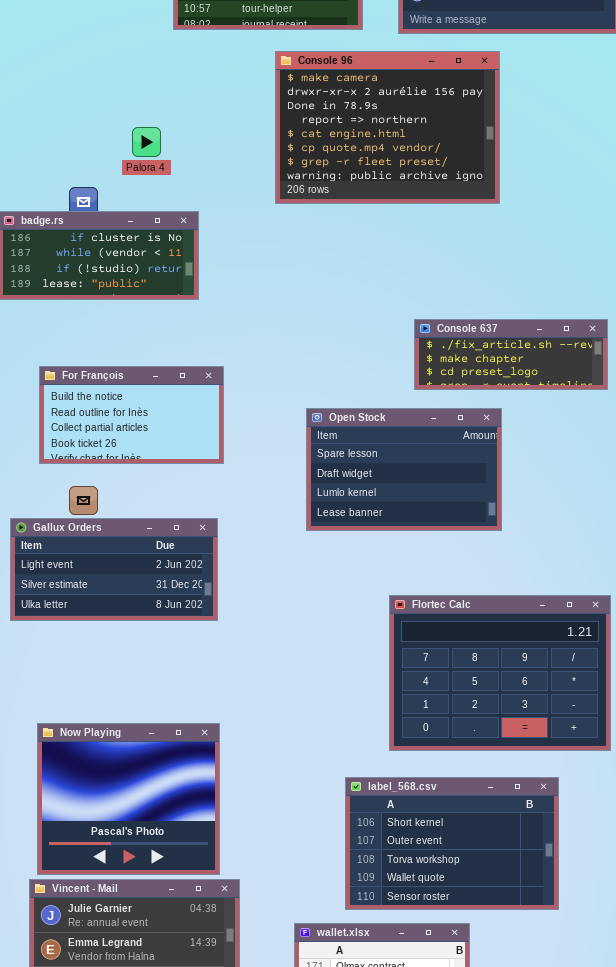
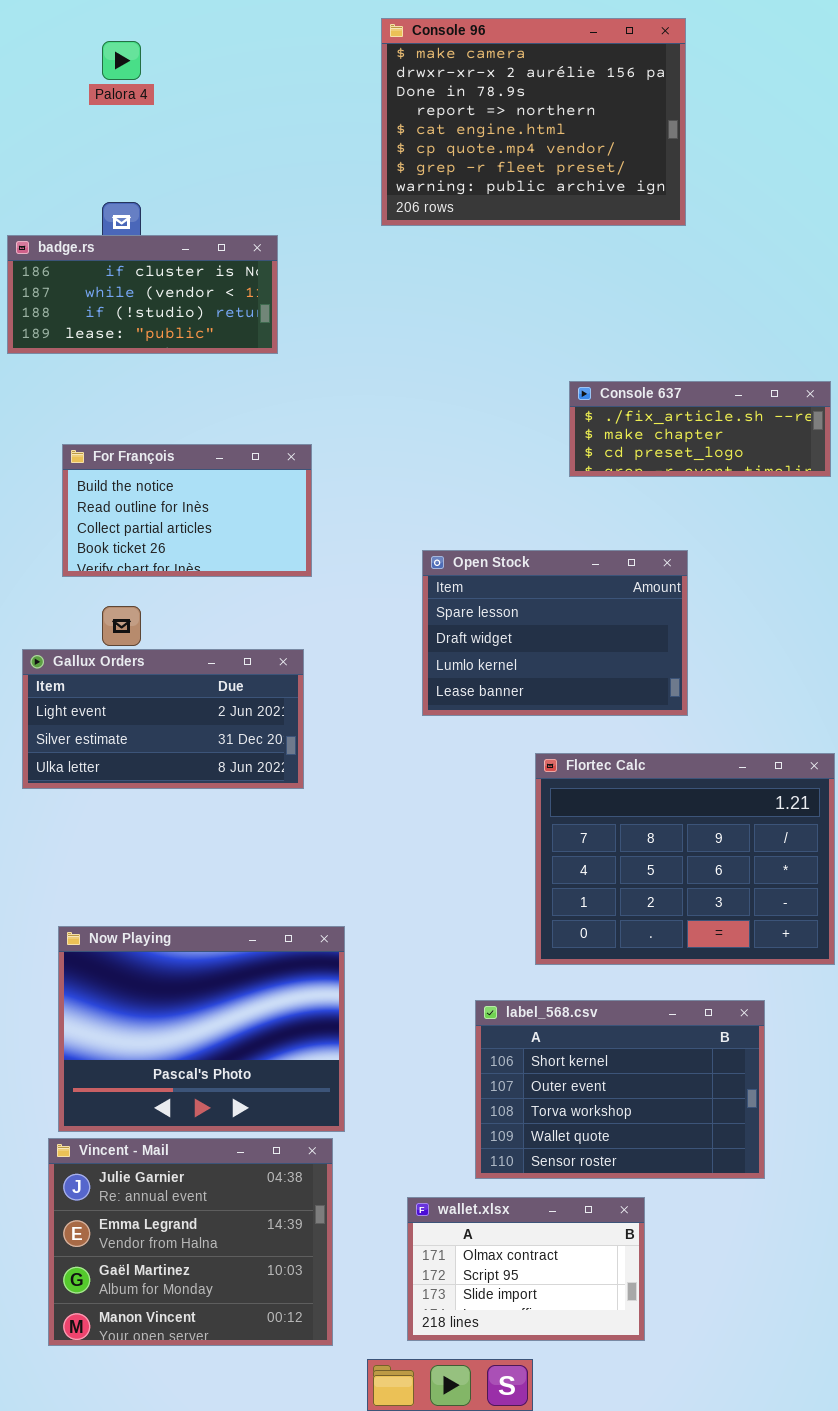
Palora 4: [132,127,161,157] -> [102,41,141,80], moved
Open Stock: [306,408,502,531] -> [422,550,688,716], moved
Now Playing: [37,723,220,875] -> [58,926,345,1132], resized

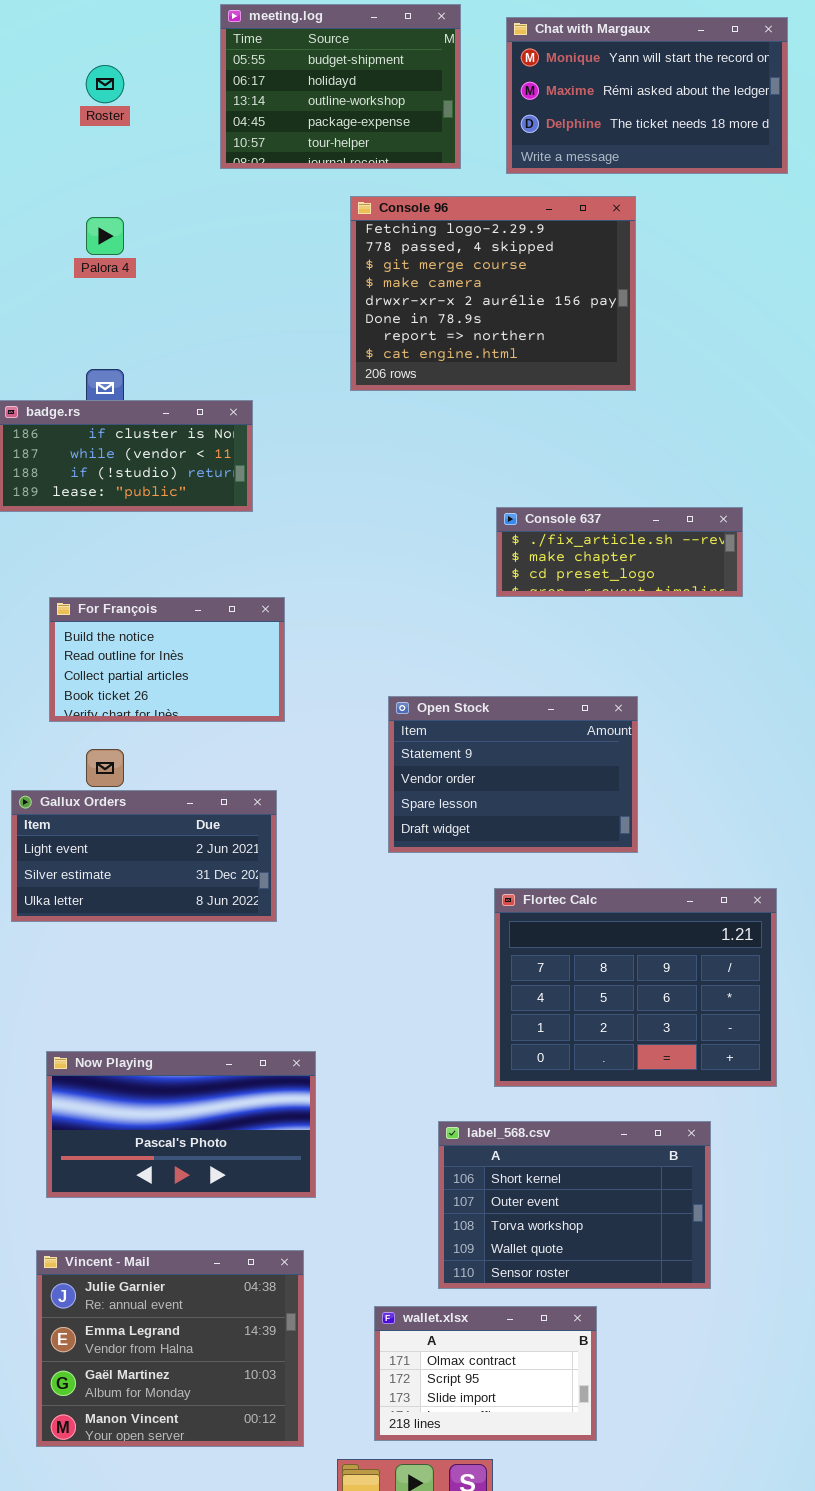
Console 96: [381,18,686,226] -> [350,196,636,391], scrolled up 3 rows
Console 637: [569,381,831,477] -> [496,507,743,597], moved
Open Stock: [422,550,688,716] -> [388,696,638,853], scrolled up 2 rows
Now Playing: [58,926,345,1132] -> [46,1051,316,1198], resized

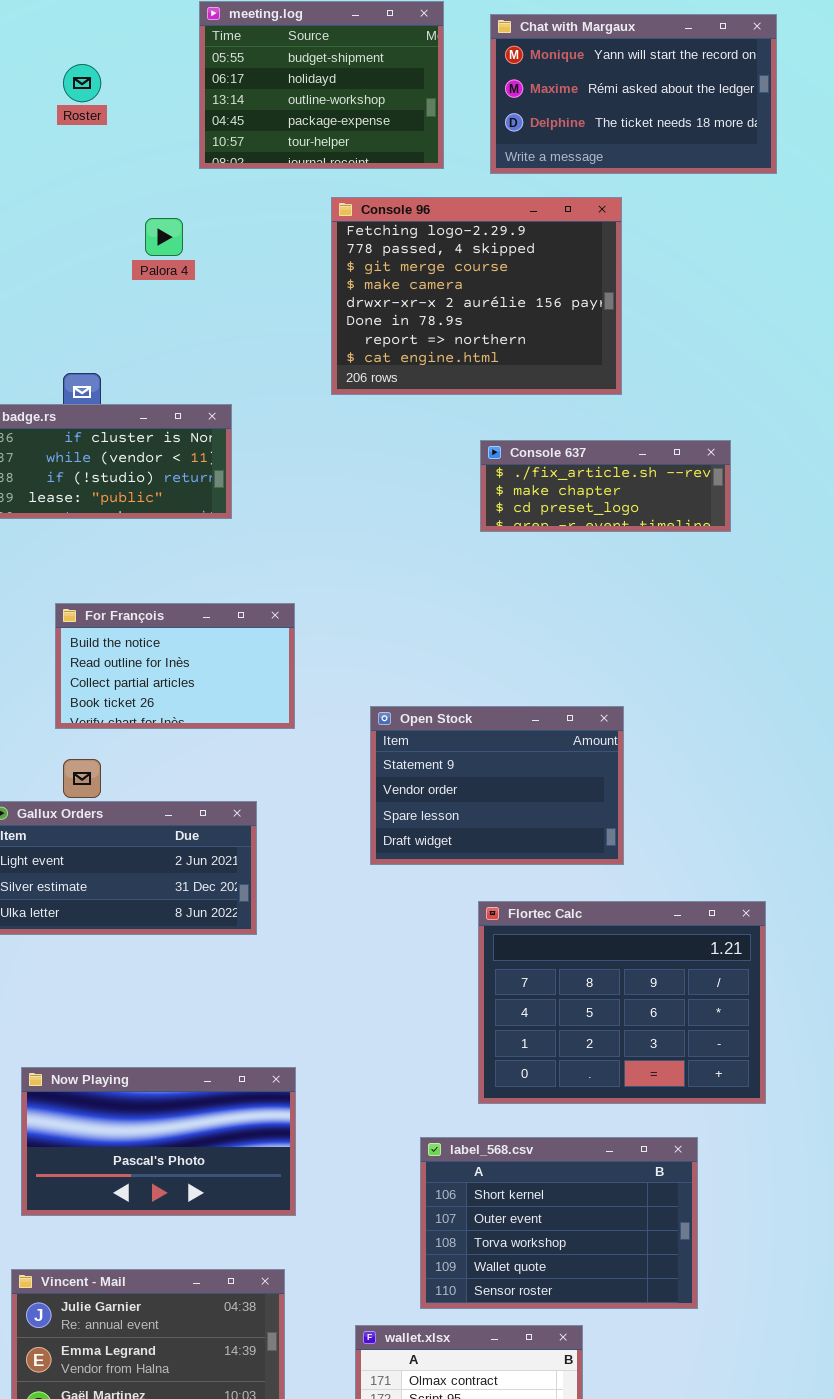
Palora 4: [86,217,124,255] -> [145,218,183,256], moved
Console 637: [496,507,743,597] -> [480,440,731,532], moved
For François: [49,597,285,722] -> [55,603,295,729], moved

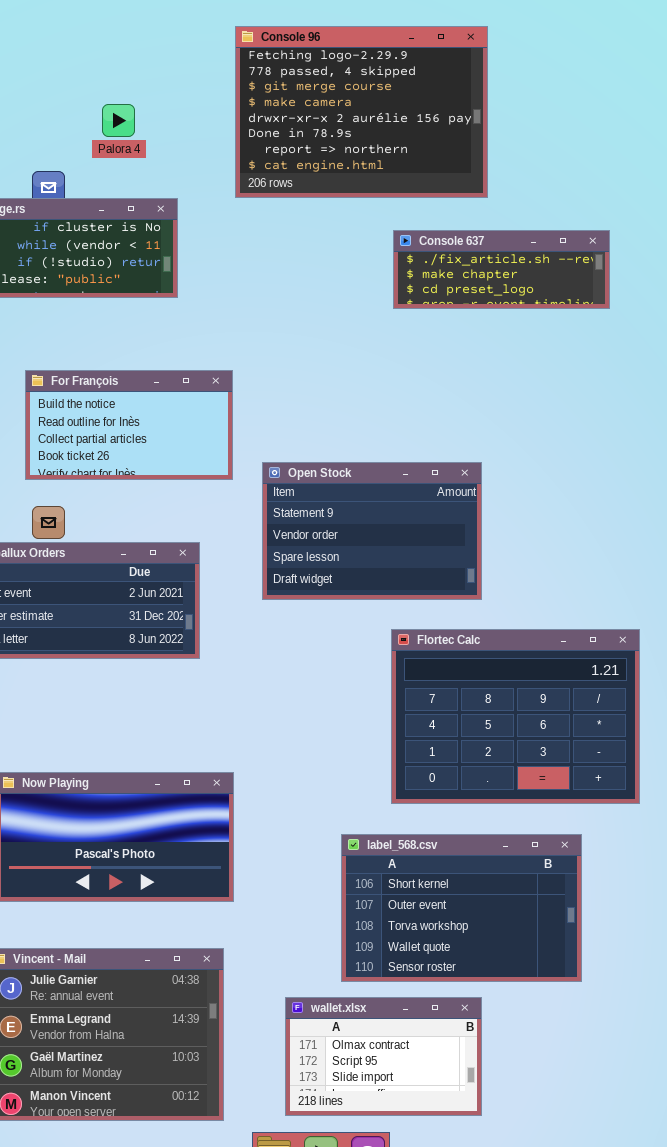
Console 96: [331,197,622,395] -> [235,26,488,198], moved
Palora 4: [145,218,183,256] -> [102,104,135,137], moved
Open Stock: [370,706,624,865] -> [262,462,482,600], moved

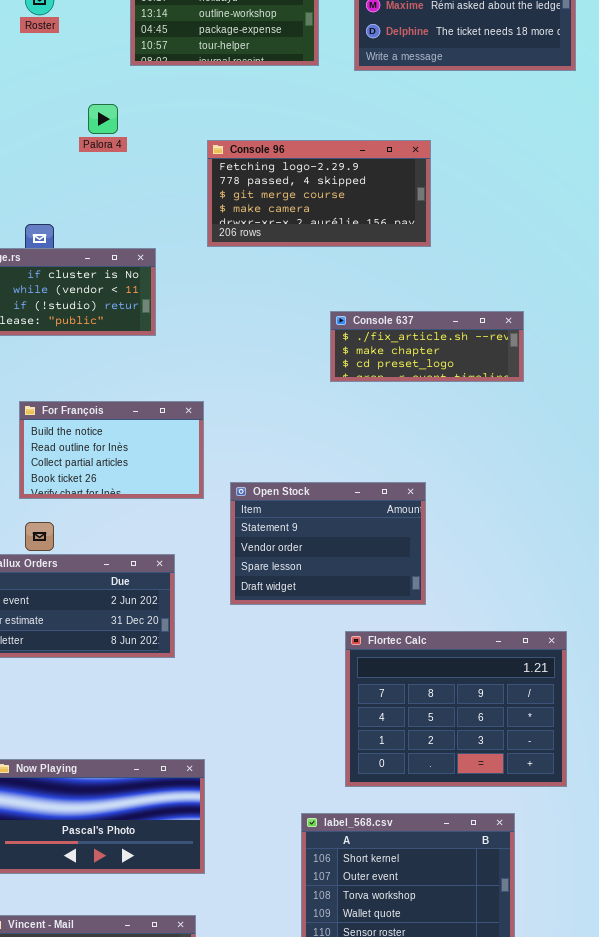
Console 96: [235,26,488,198] -> [207,140,431,247], resized
Palora 4: [102,104,135,137] -> [88,104,118,134], moved
Console 637: [393,230,610,309] -> [330,311,524,382], moved

